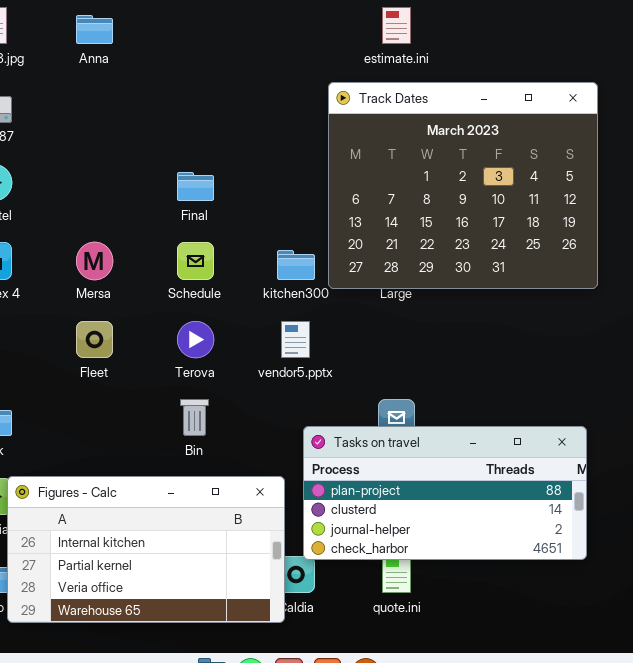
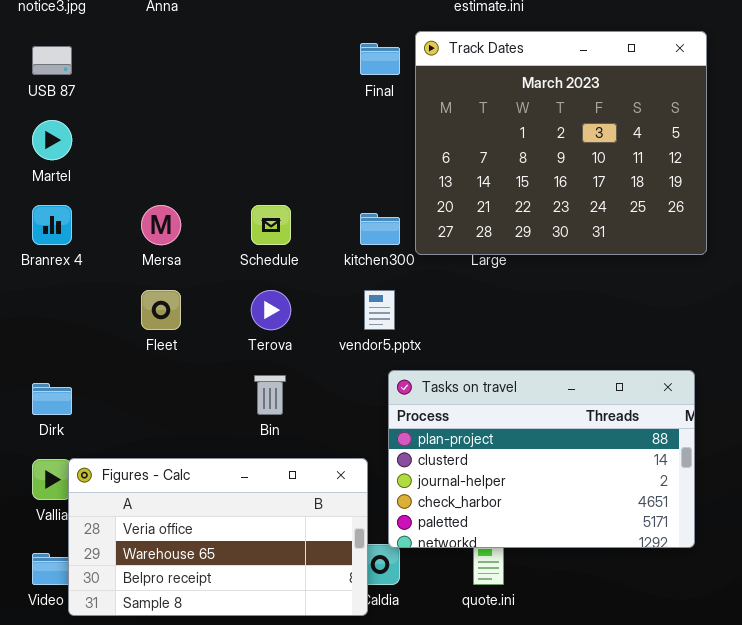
Final: [177,172,214,201] -> [360,43,400,75], moved
Tasks on travel: [303,426,587,560] -> [388,370,695,548], resized
Figures - Calc: [7,476,285,623] -> [68,458,368,616], scrolled down 2 rows

